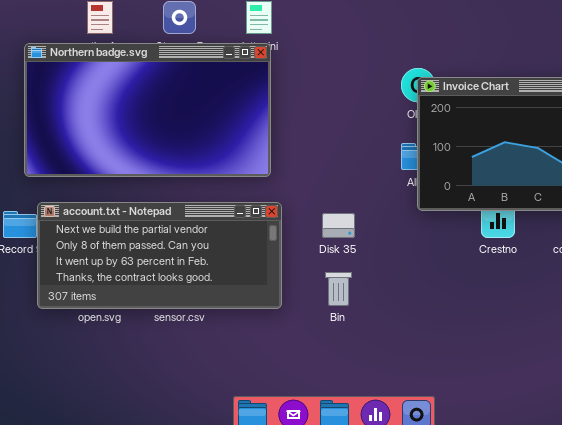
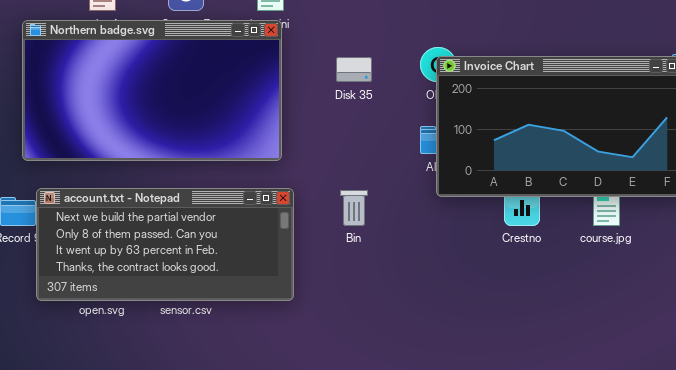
Disk 35: [322,213,355,238] -> [336,57,372,82], moved
Bin: [325,272,352,306] -> [340,190,368,226], moved

